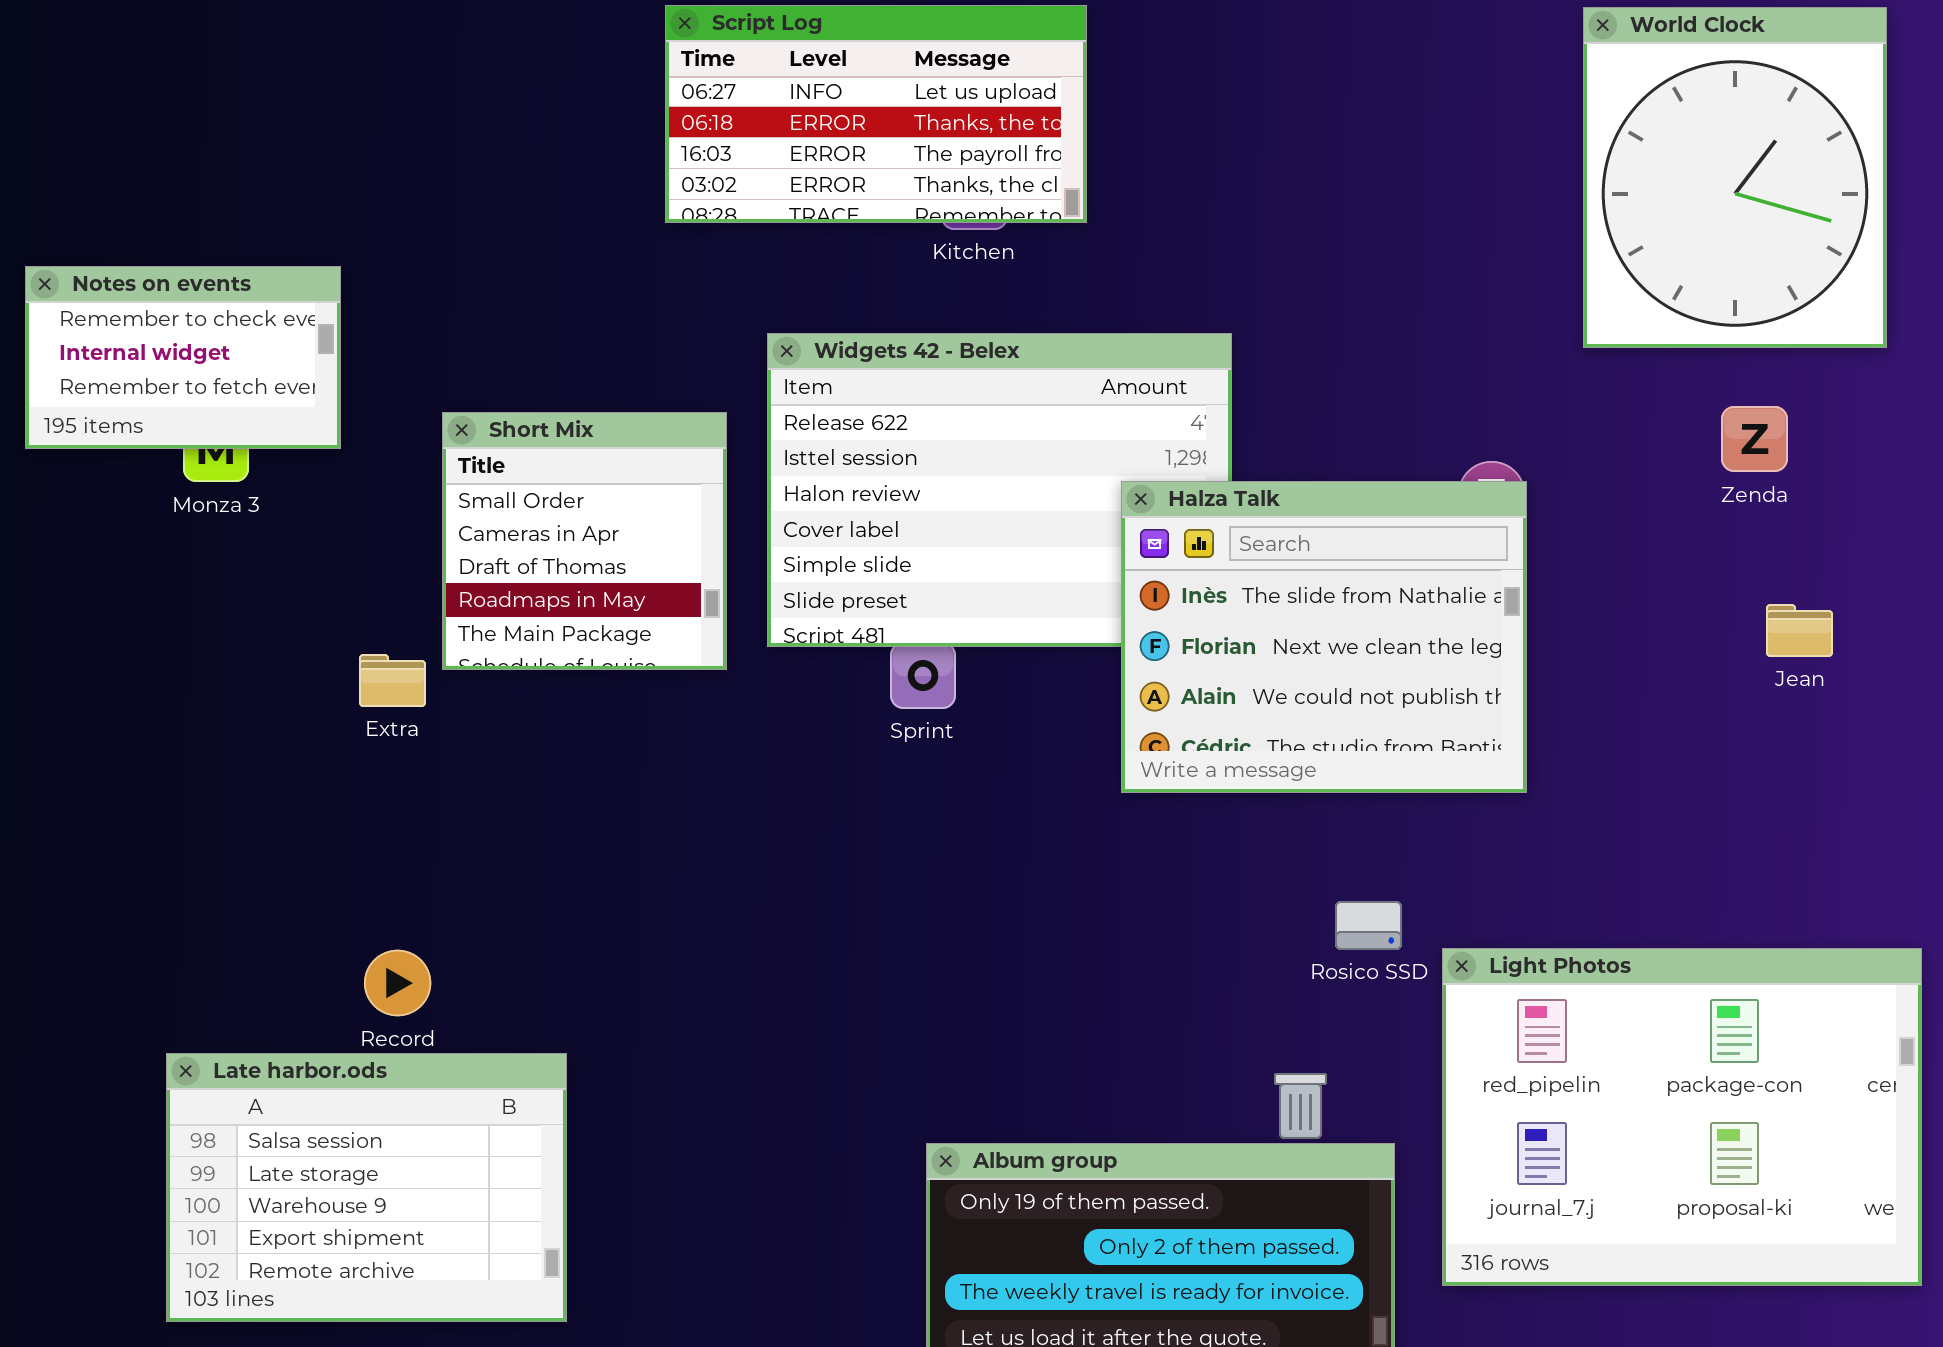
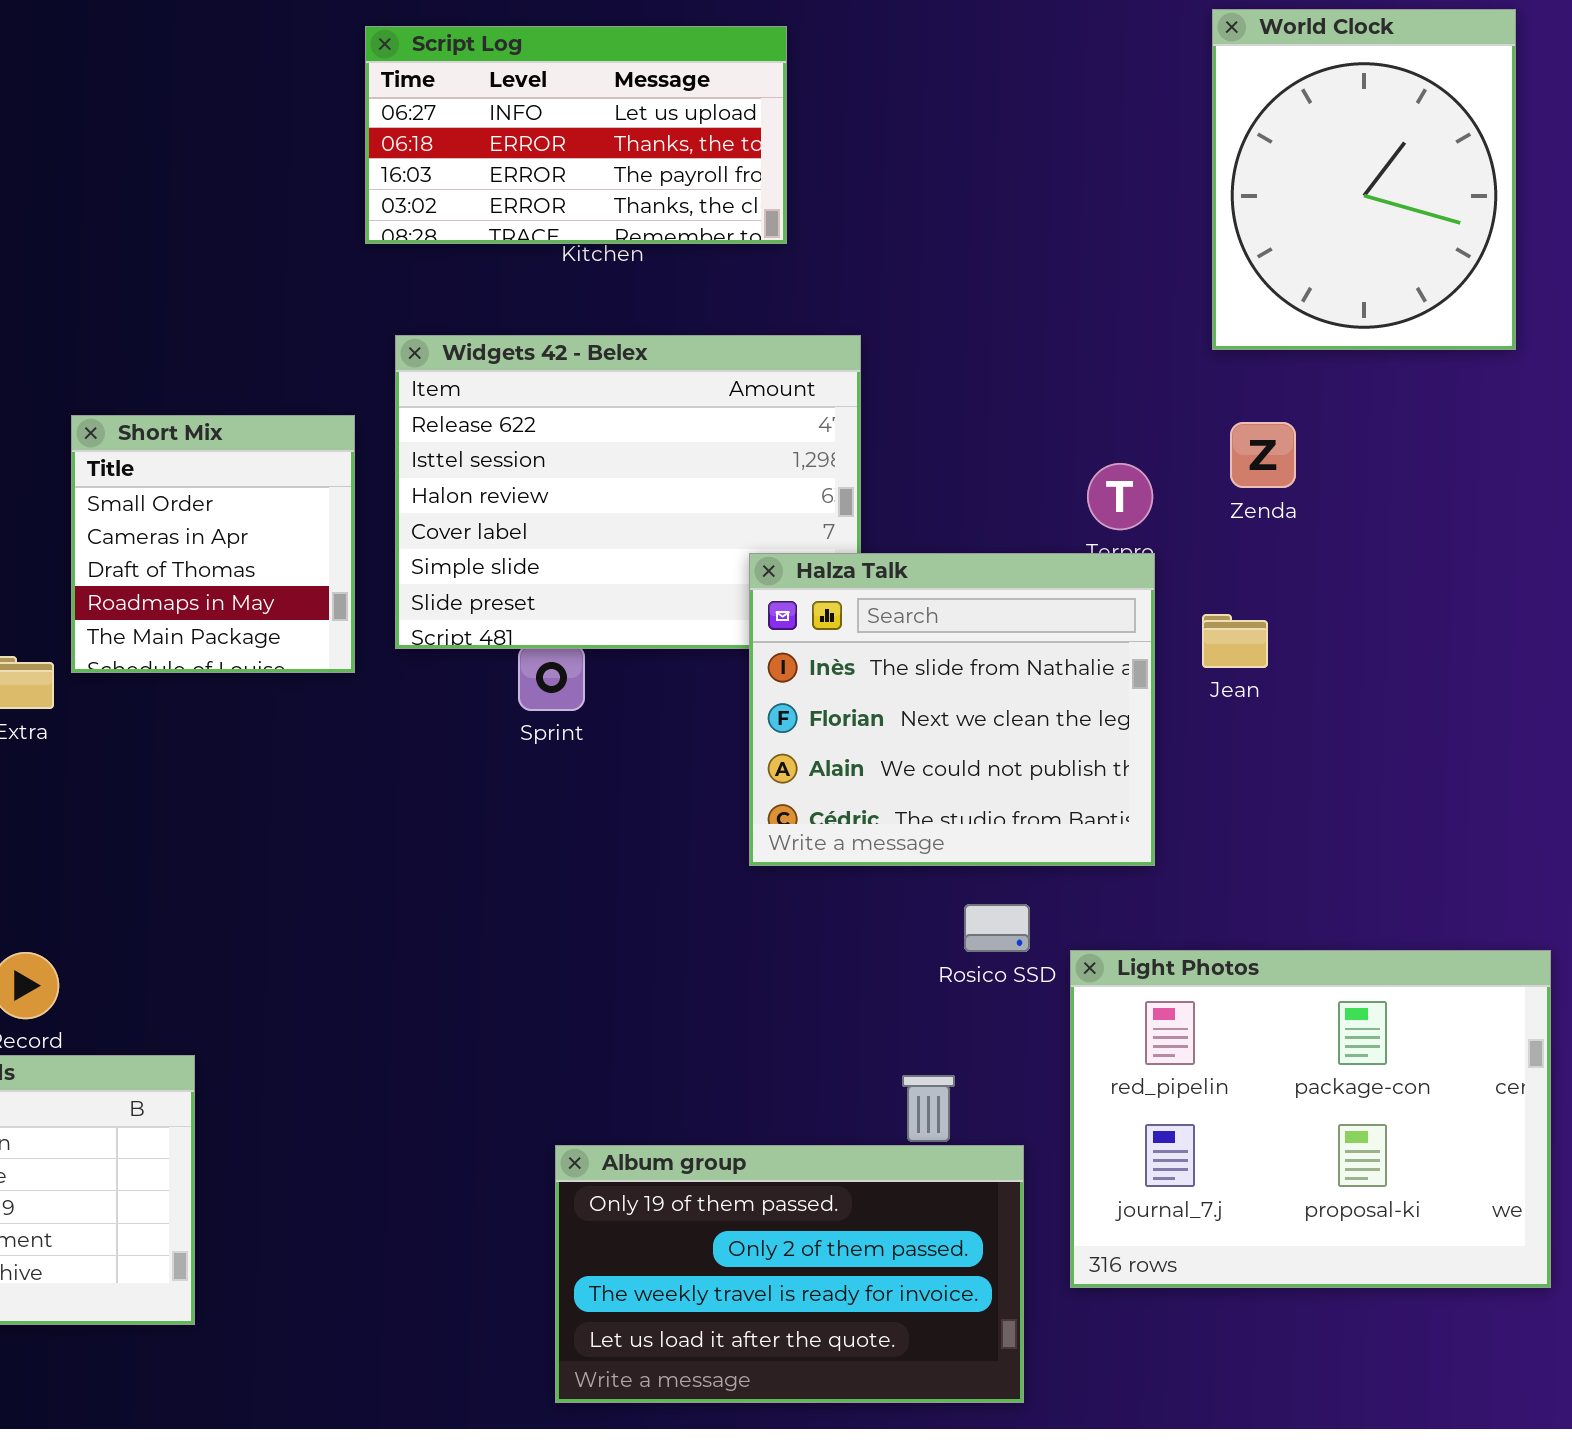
Script Log: [665,5,1087,223] -> [365,26,787,244], moved
Zenda: [1721,406,1788,472] -> [1230,422,1296,488], moved
Halza Talk: [1121,481,1527,793] -> [749,553,1155,866], moved
Jean: [1766,604,1833,657] -> [1202,614,1268,668], moved

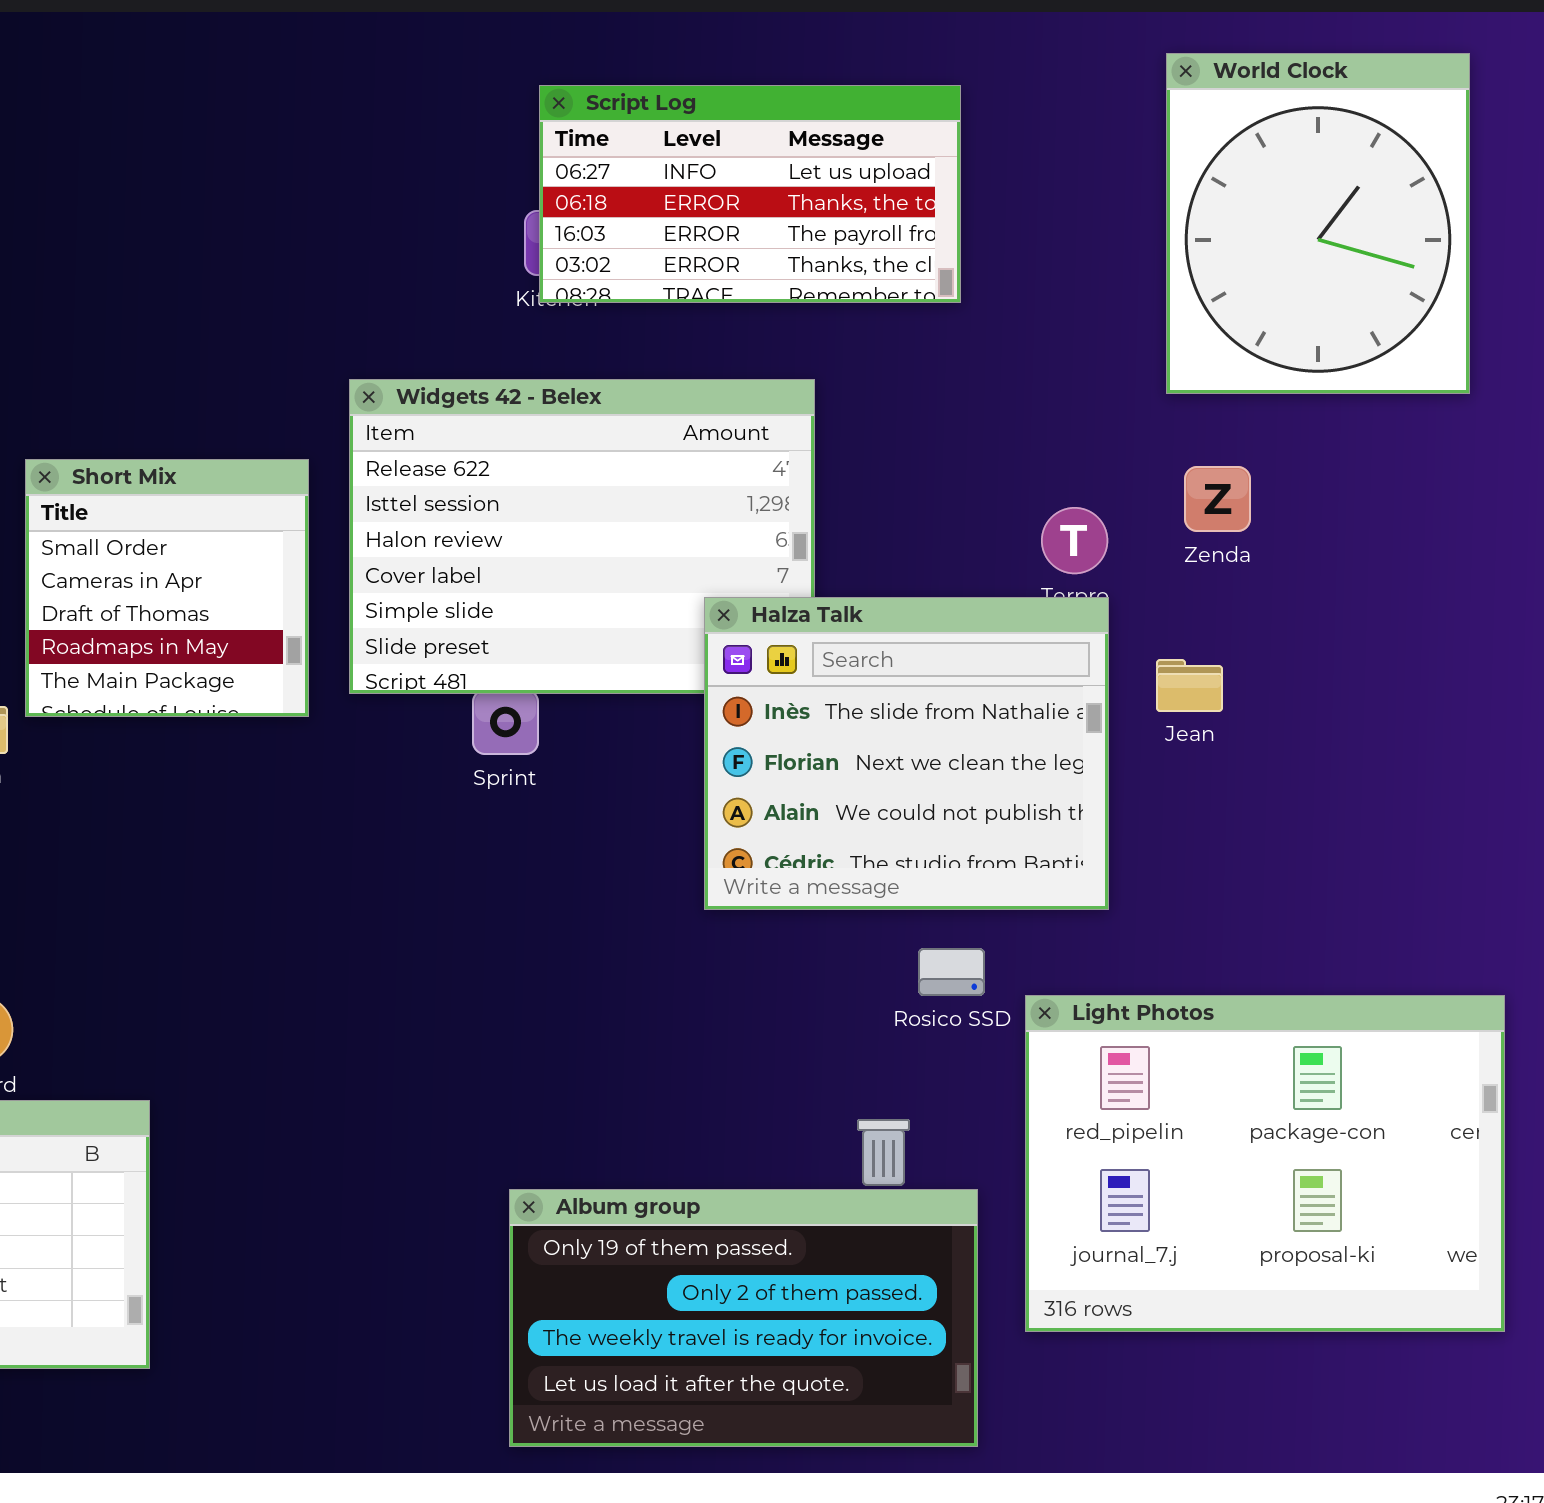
Script Log: [365,26,787,244] -> [539,85,961,303], moved

